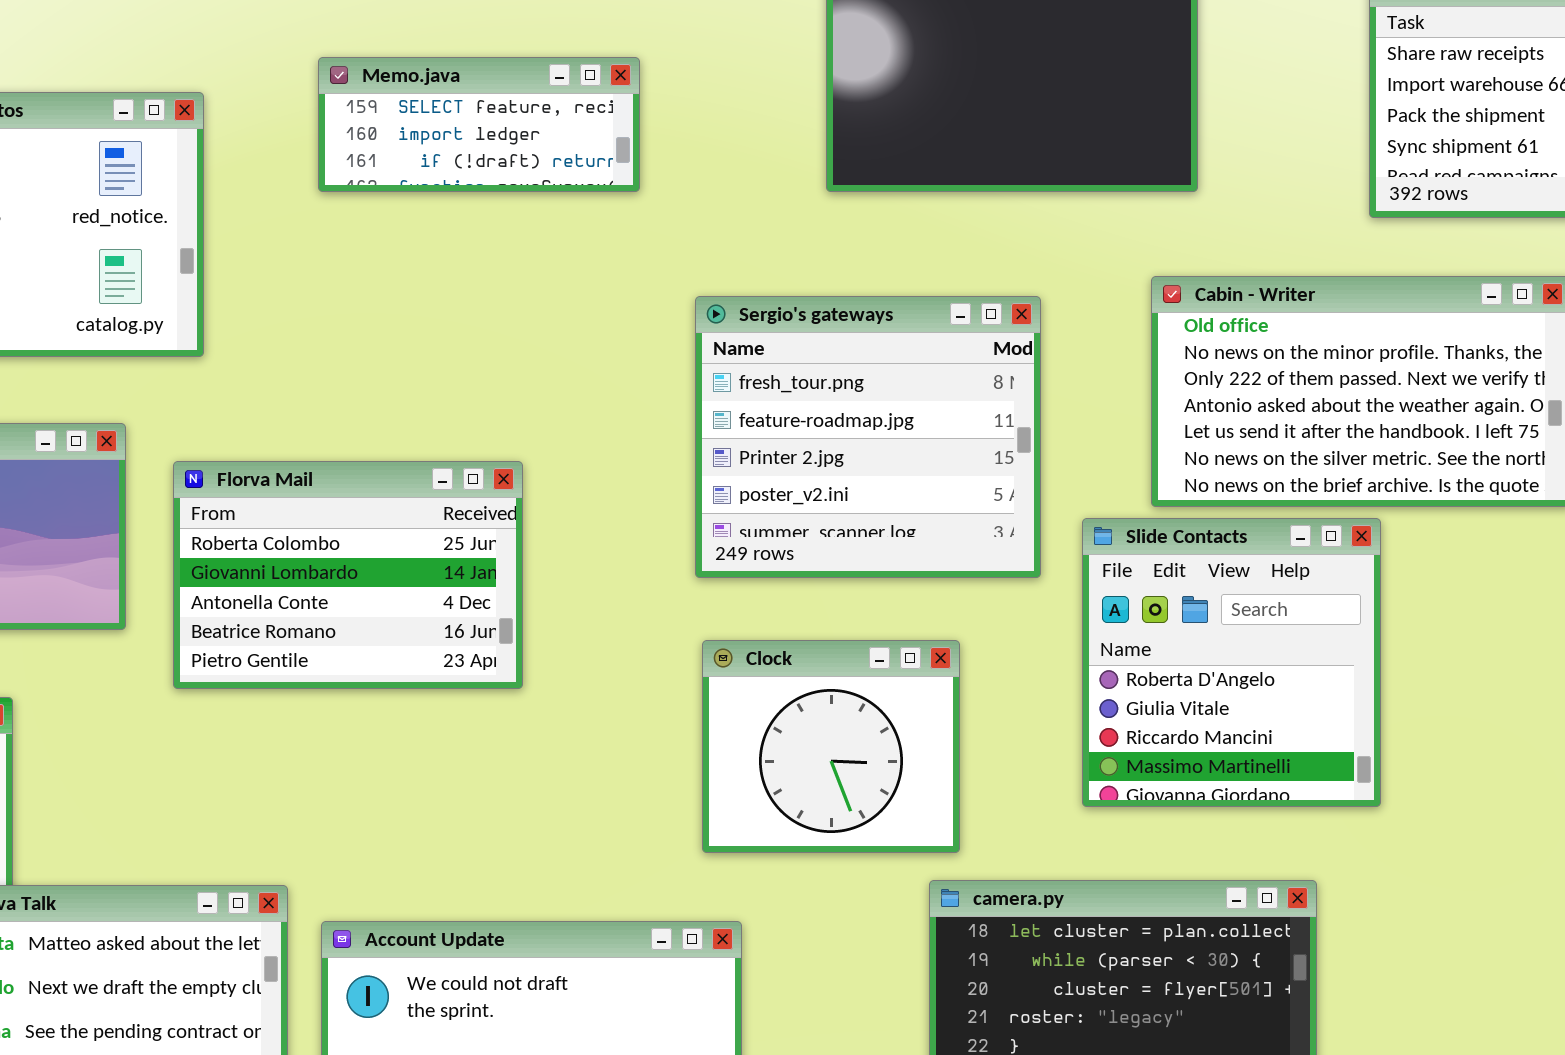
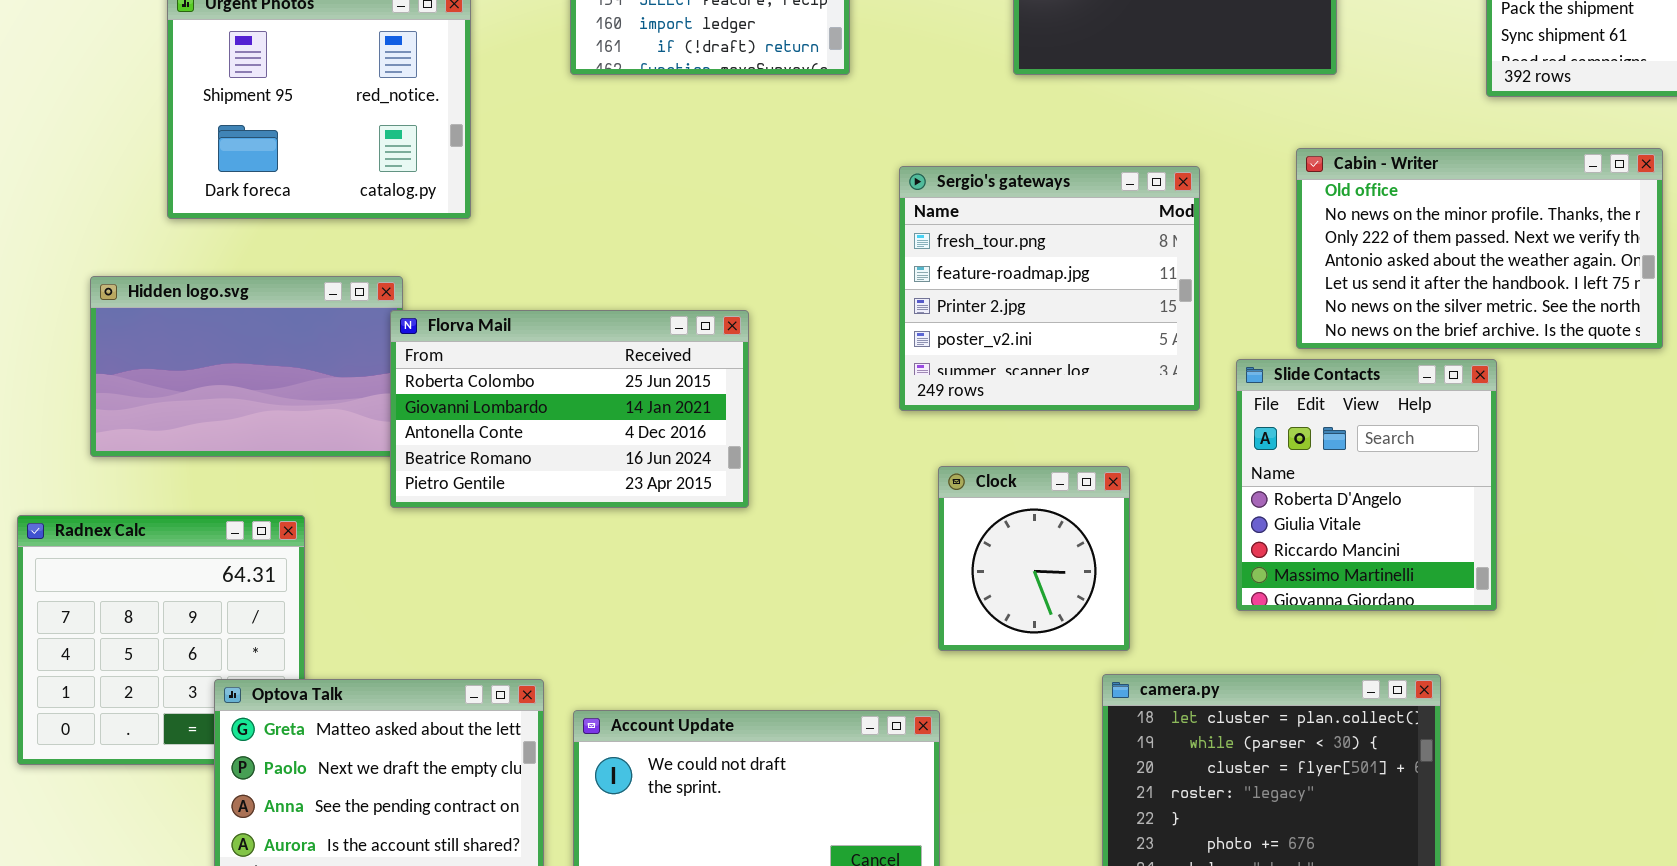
Florva Mail: [173,461,523,689] -> [390,310,749,508], resized
Clock: [702,640,960,853] -> [938,466,1130,651], resized

